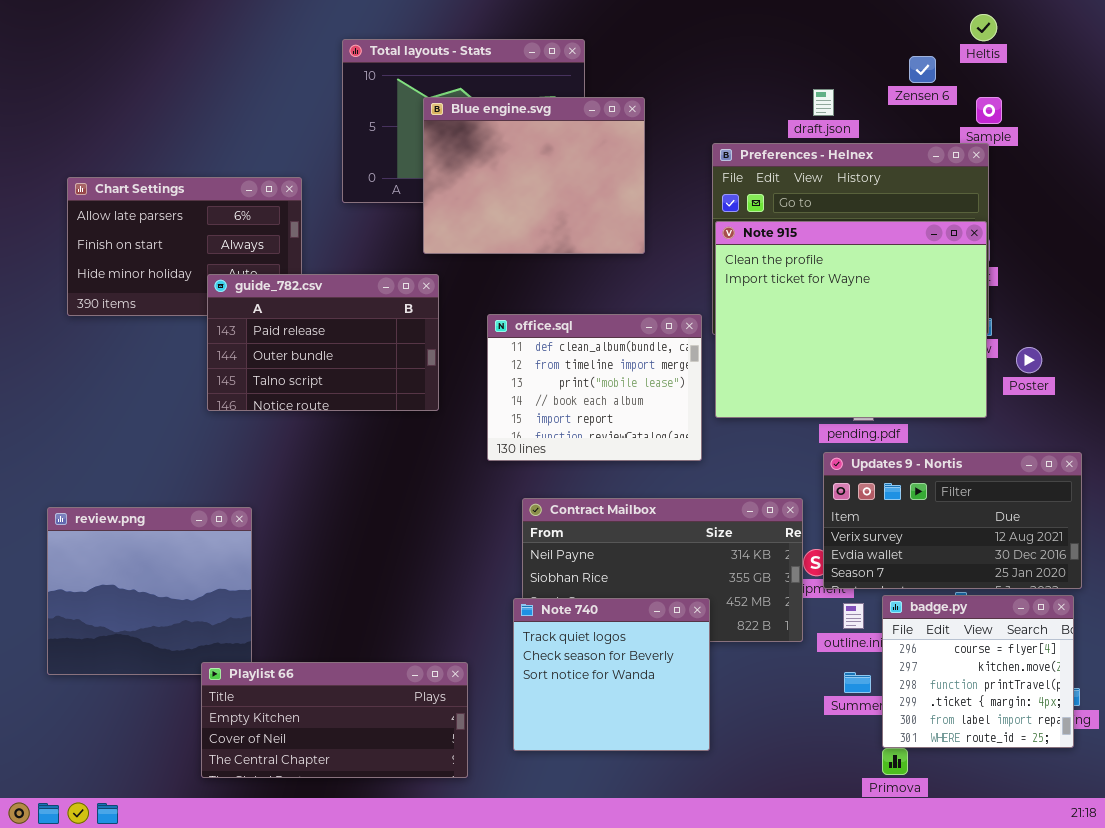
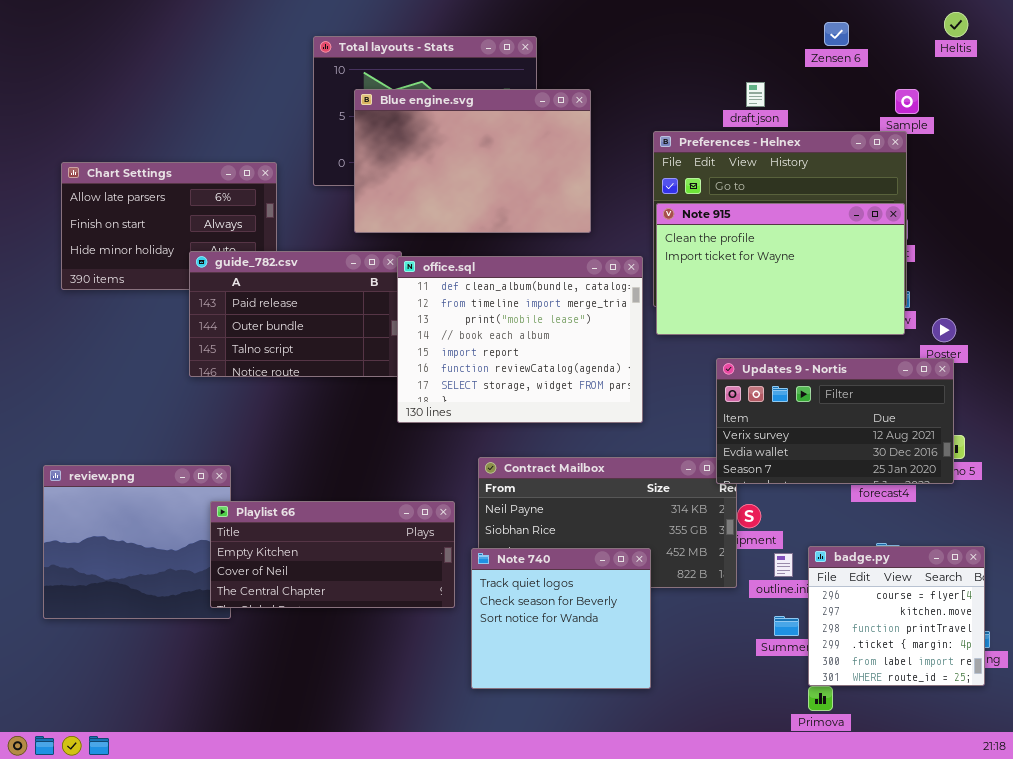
Heltis: [970,14,997,41] -> [944,12,968,37], moved
Zensen 6: [909,56,936,83] -> [824,22,849,46], moved
Blue engine.svg: [423,97,645,254] -> [354,89,591,233], resized
Note 915: [715,221,987,418] -> [656,203,905,335], resized
office.sql: [487,314,702,461] -> [397,256,643,423], resized
Updates 9 - Nortis: [823,452,1082,589] -> [716,358,954,484], moved
Playlist 66: [201,662,468,778] -> [210,501,455,608], moved

